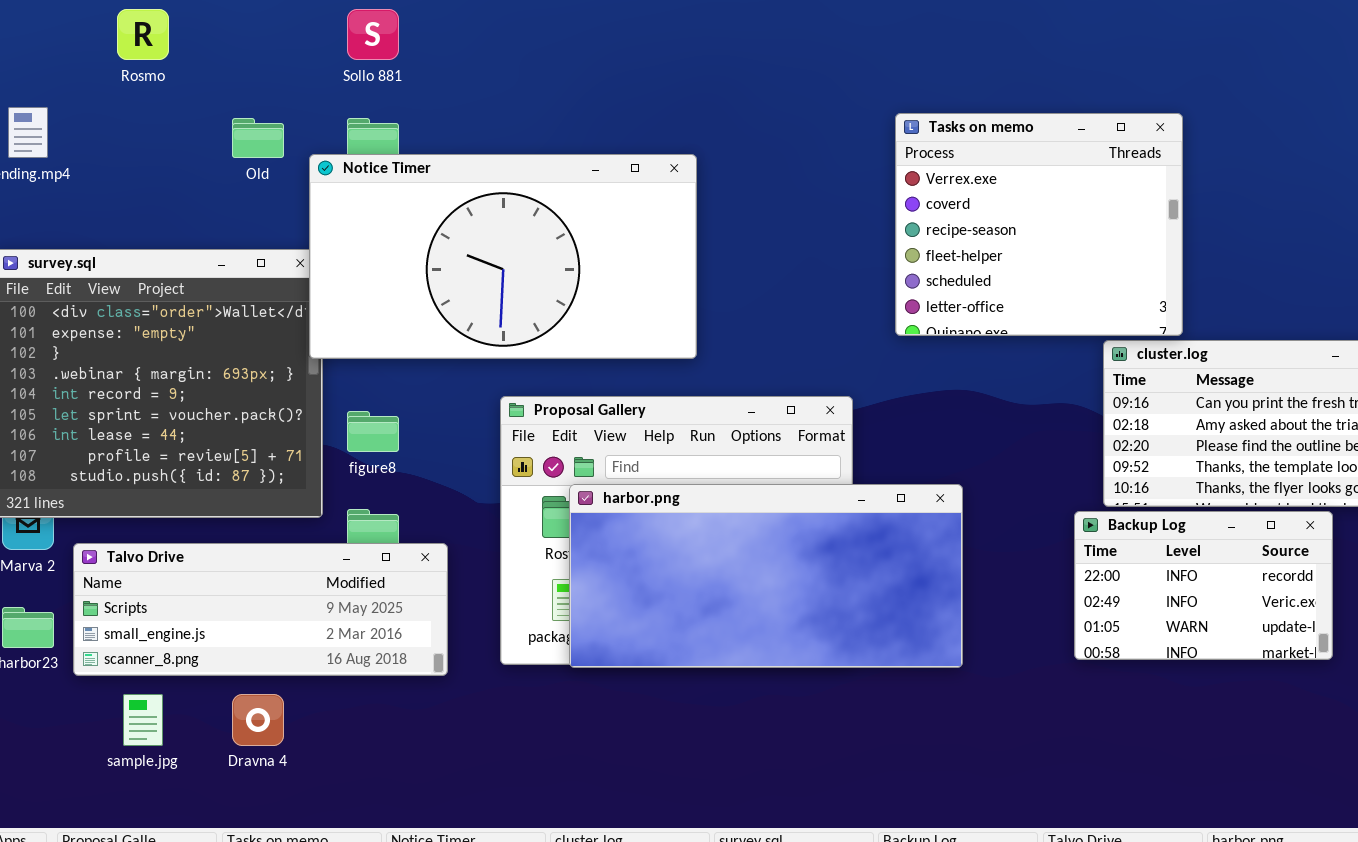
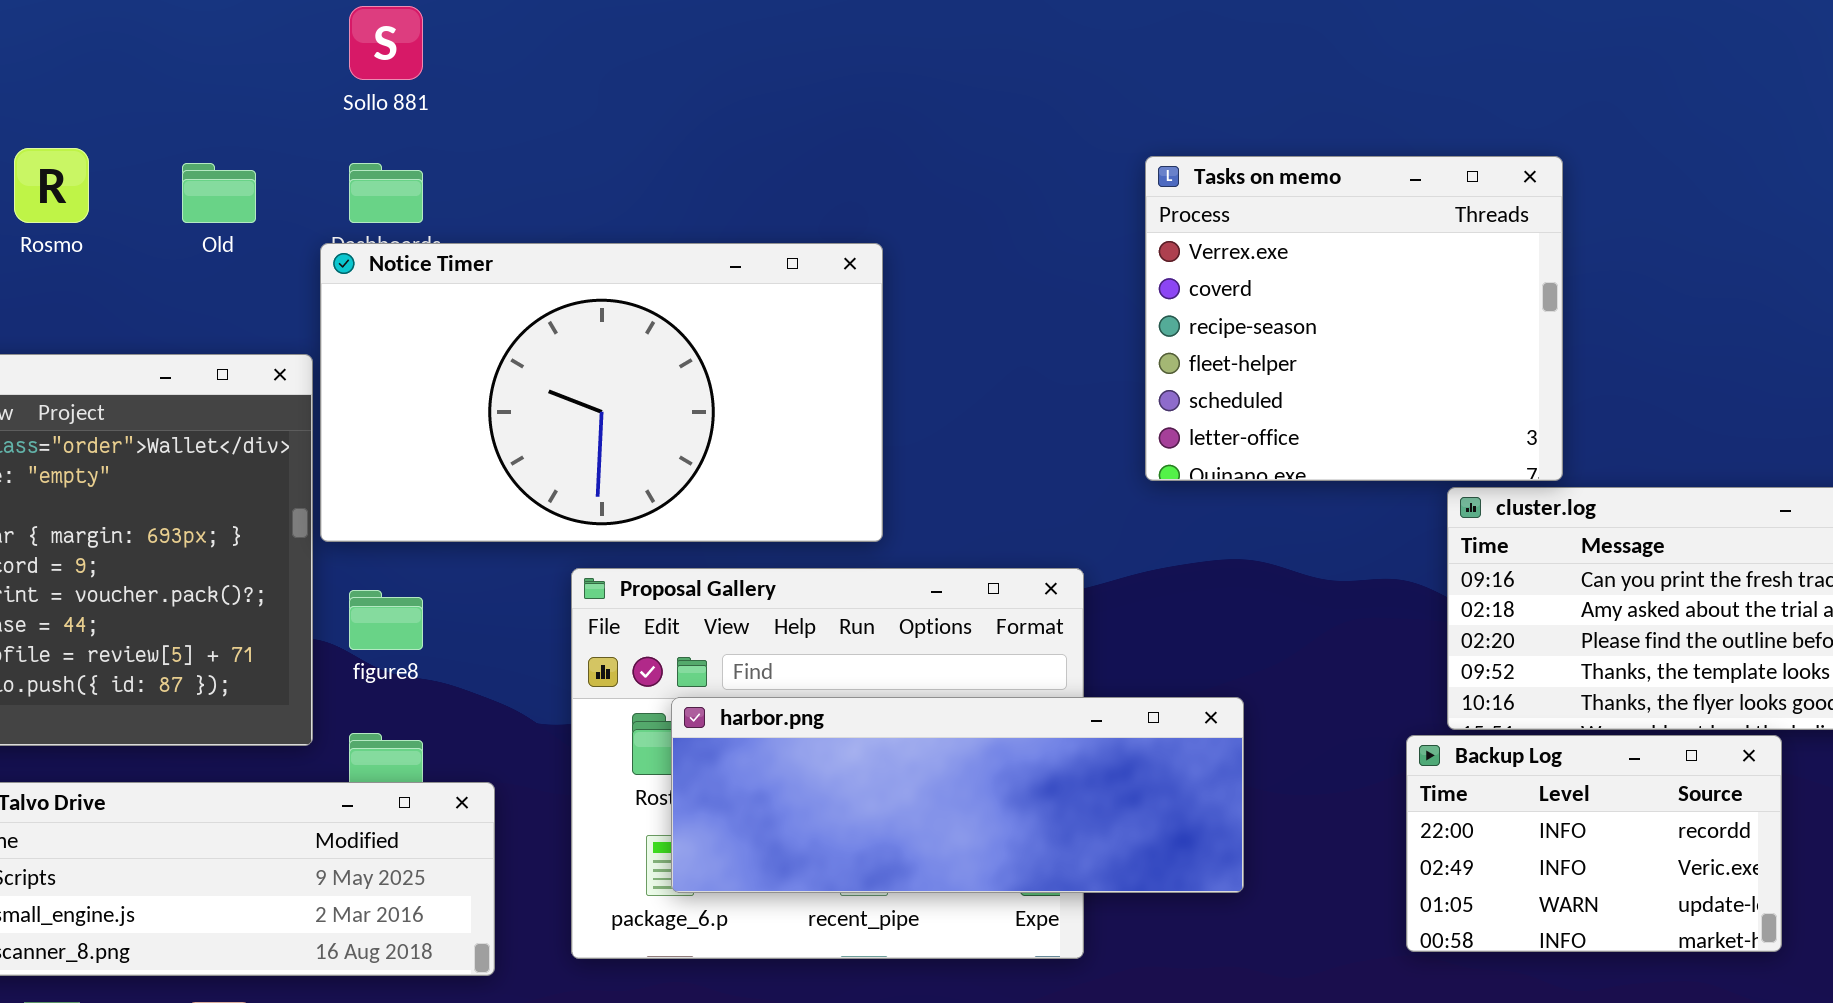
Rosmo: [117,9,169,60] -> [14,148,89,223], moved
Notice Timer: [309,154,697,359] -> [320,243,883,542], moved
harbor.png: [569,484,963,668] -> [671,697,1244,893], resized

